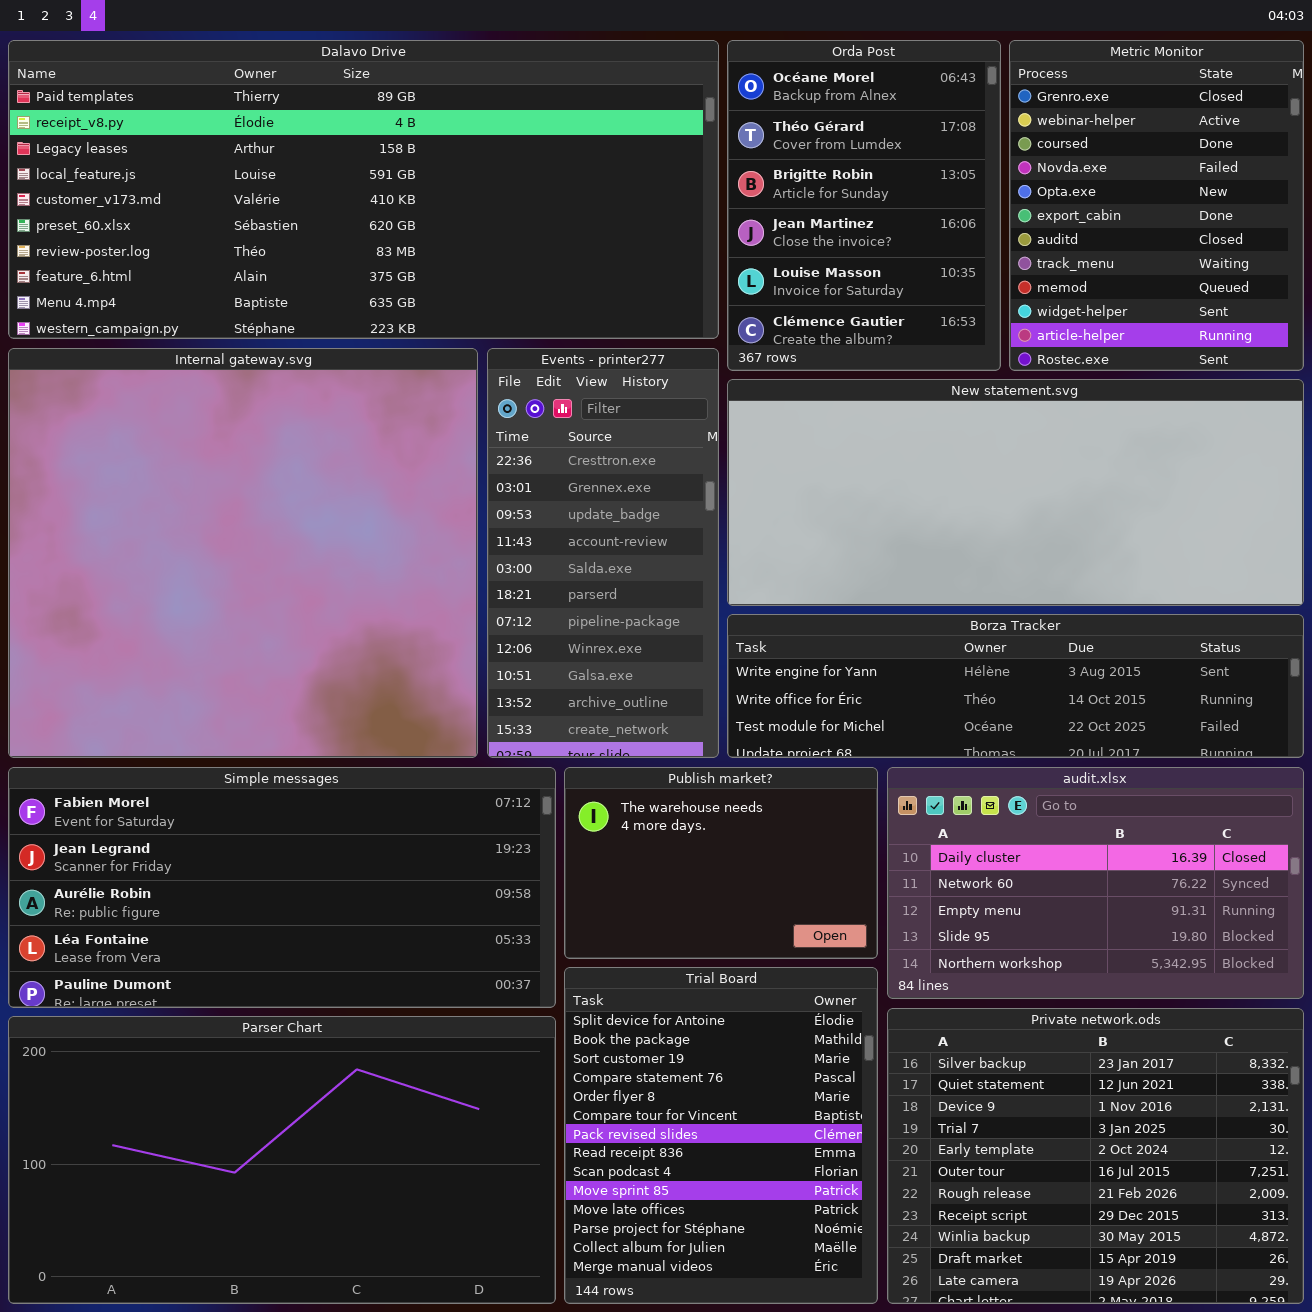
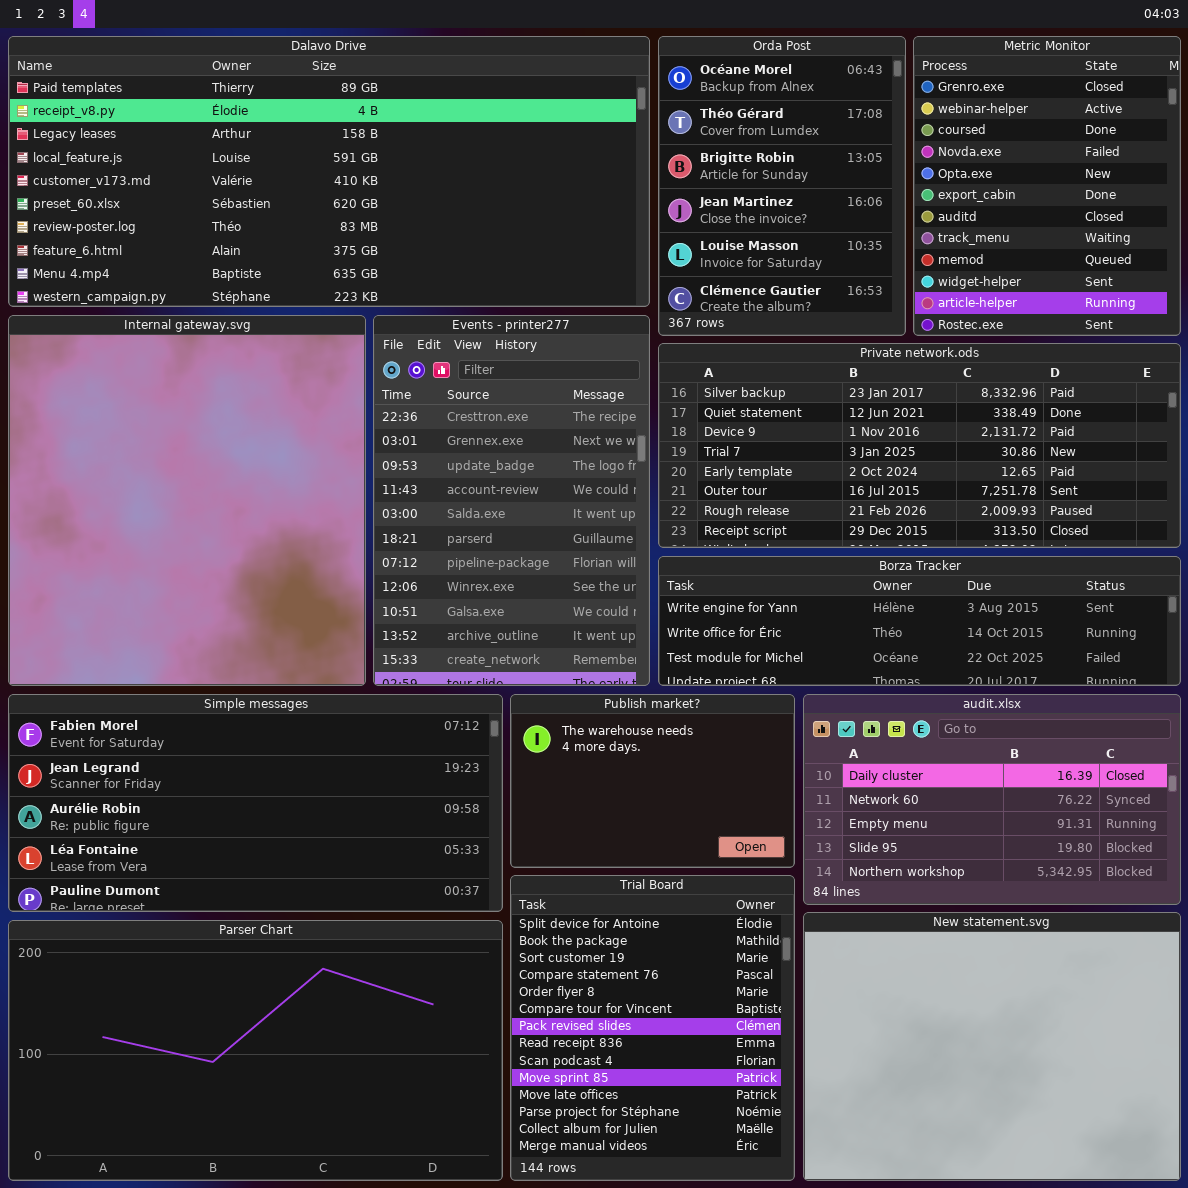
Internal gateway.svg: [8,348,478,758] -> [8,315,366,686], resized
Events - printer277: [487,348,719,758] -> [373,315,650,686], resized
New statement.svg: [727,379,1304,606] -> [803,912,1181,1181], moved, resized
Private network.ods: [887,1008,1304,1304] -> [658,343,1181,548], moved, resized

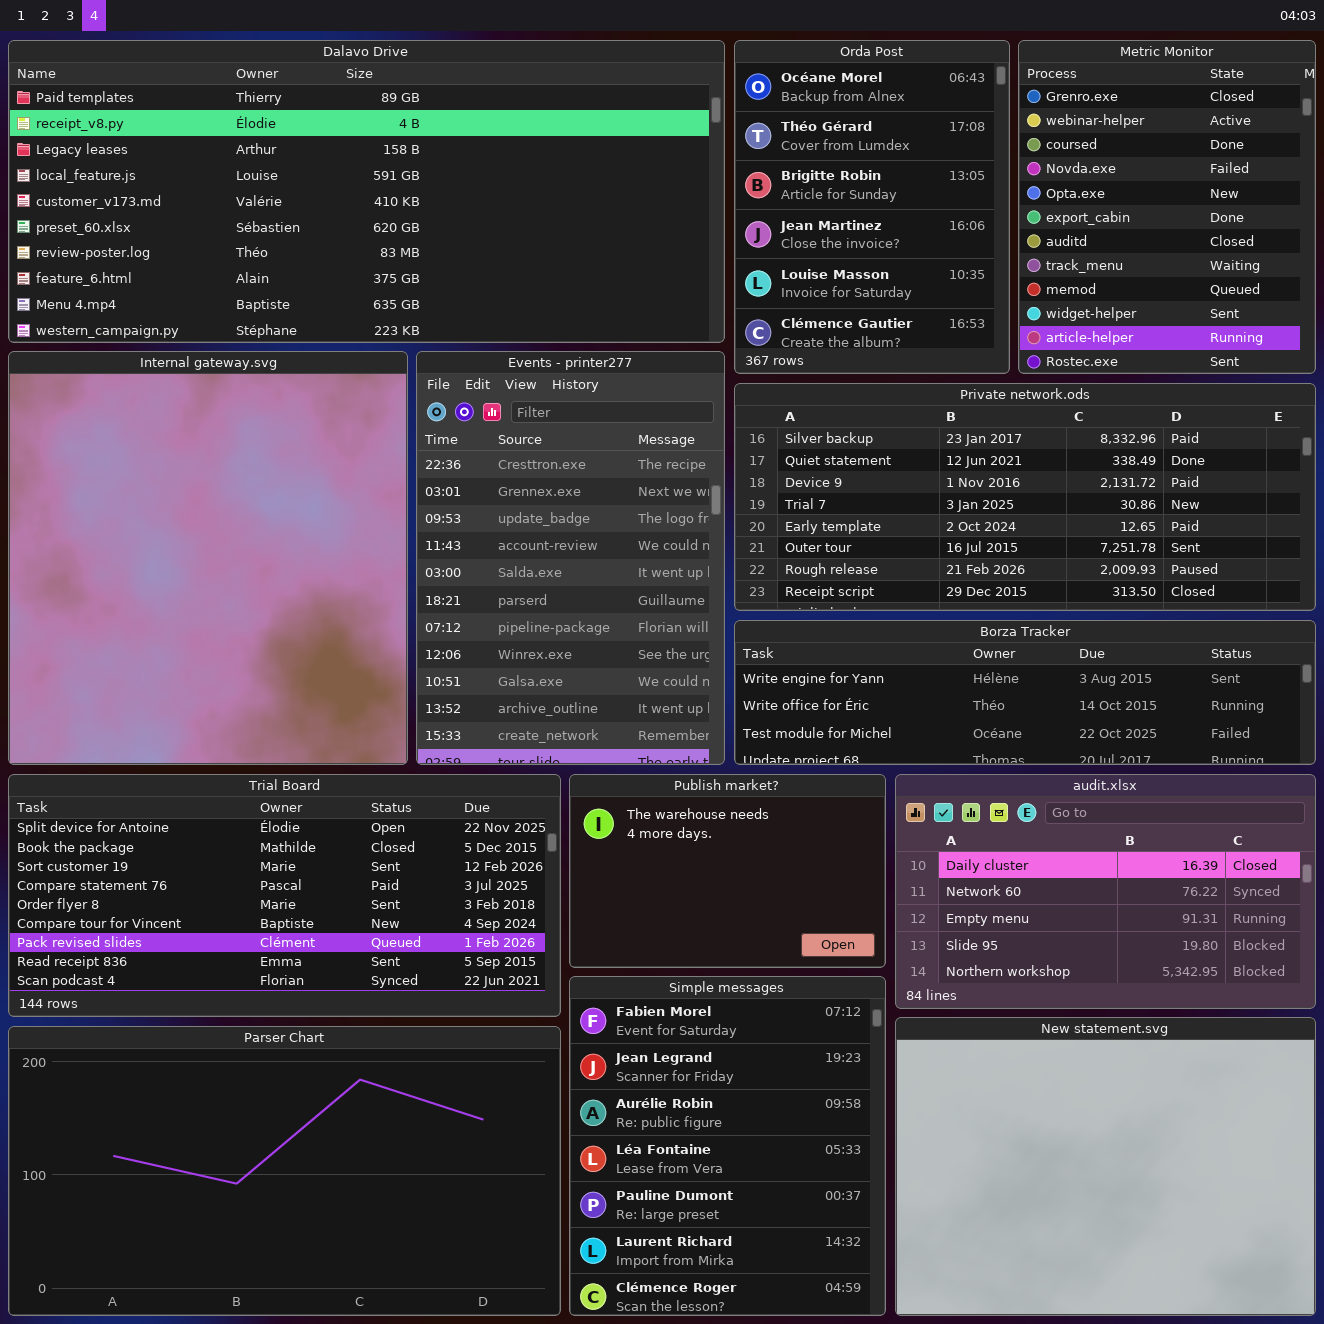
Simple messages: [8,694,503,912] -> [569,976,886,1316], moved, resized
Trial Board: [510,875,795,1181] -> [8,774,561,1017], moved, resized

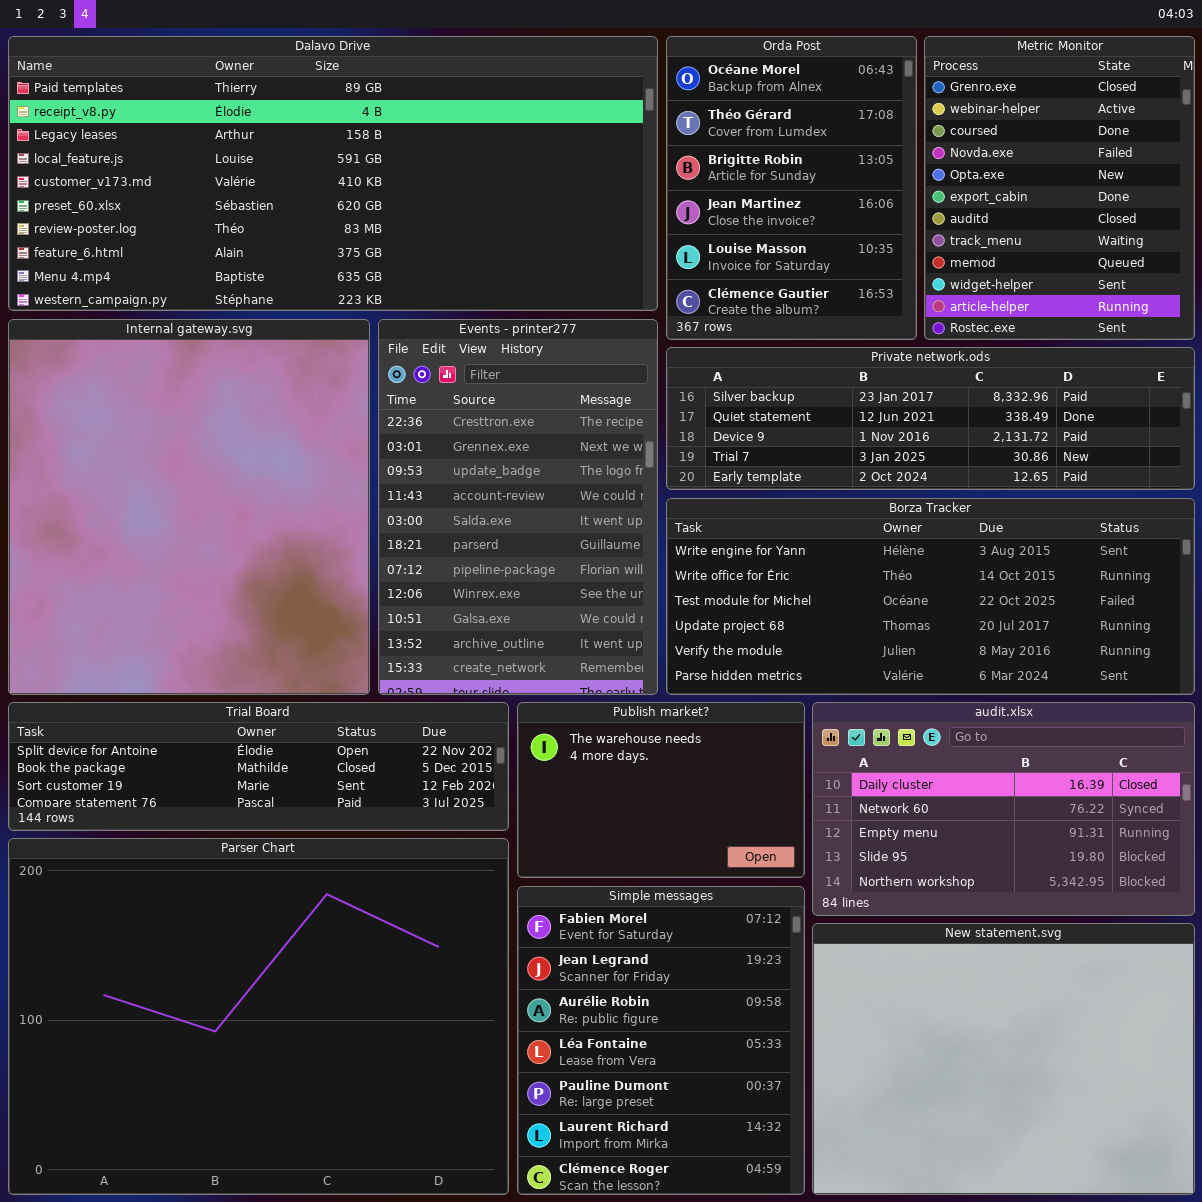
Private network.ods: [734,383,1316,611] -> [666,347,1195,490], resized
Borza Tracker: [734,620,1316,765] -> [666,498,1195,695], resized
Trial Board: [8,774,561,1017] -> [8,702,509,831], resized
Parser Chart: [8,1026,561,1316] -> [8,838,509,1195], resized

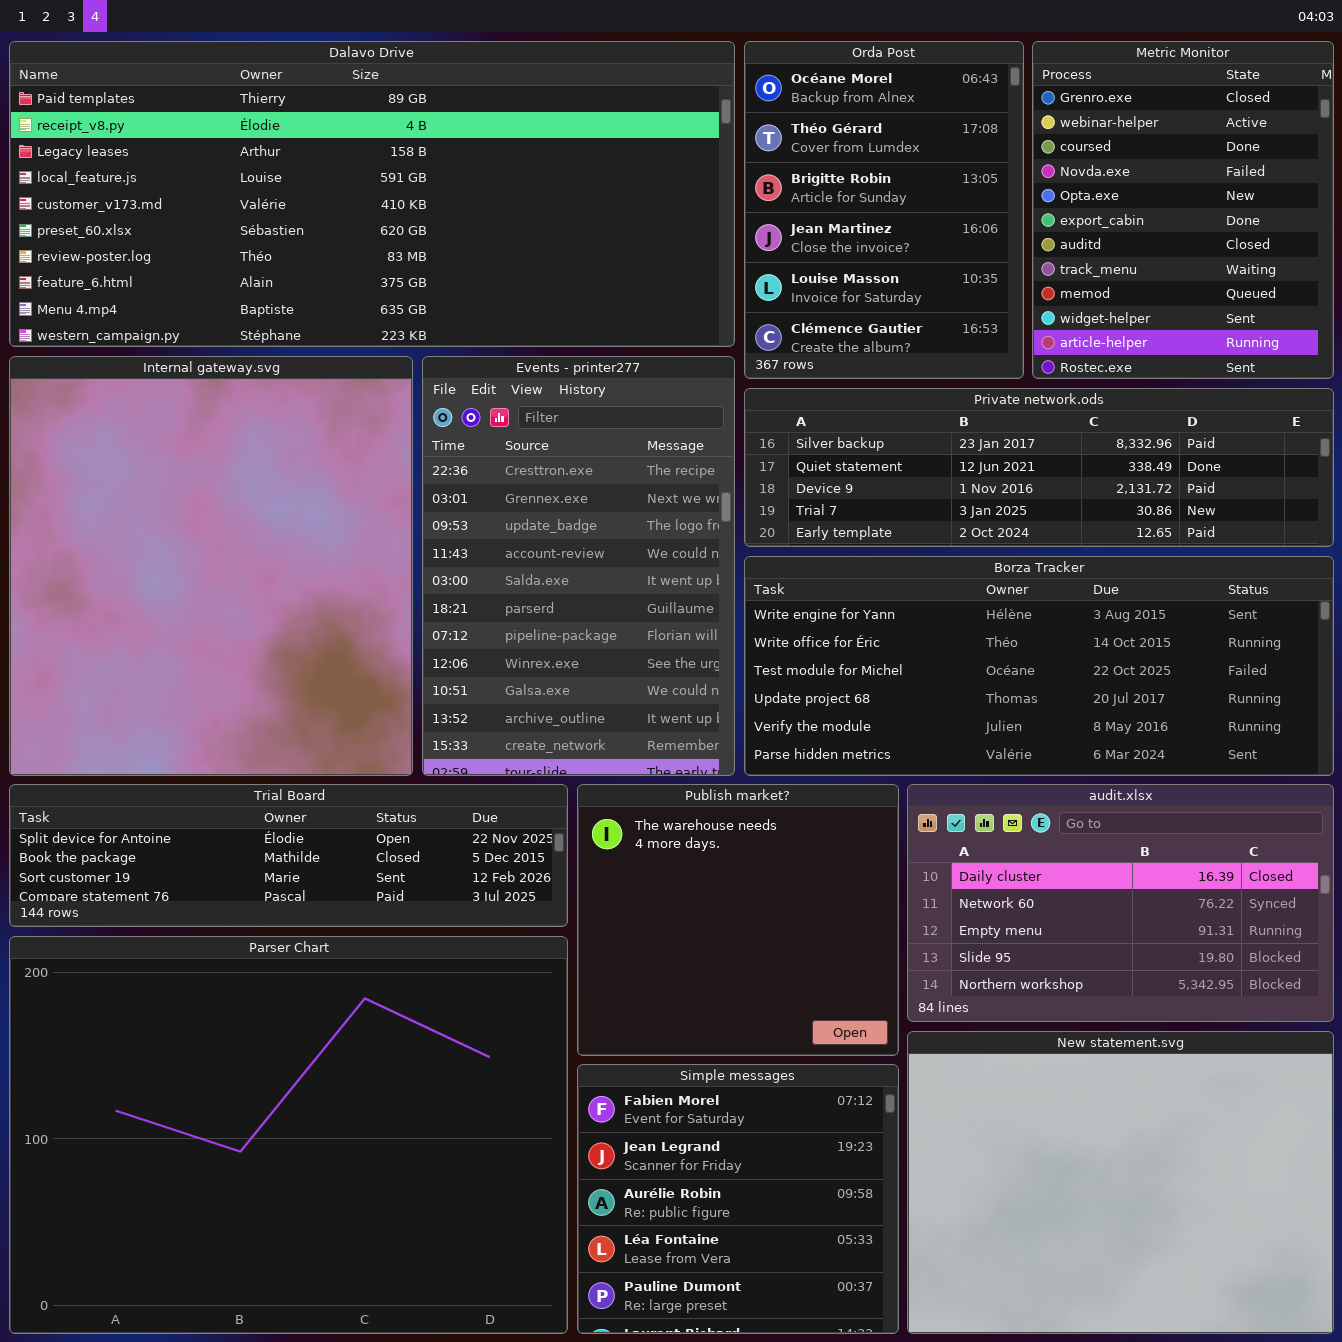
Publish market?: [517,702,805,878] -> [577,784,899,1056], resized
Simple messages: [517,886,805,1195] -> [577,1064,899,1334], resized

